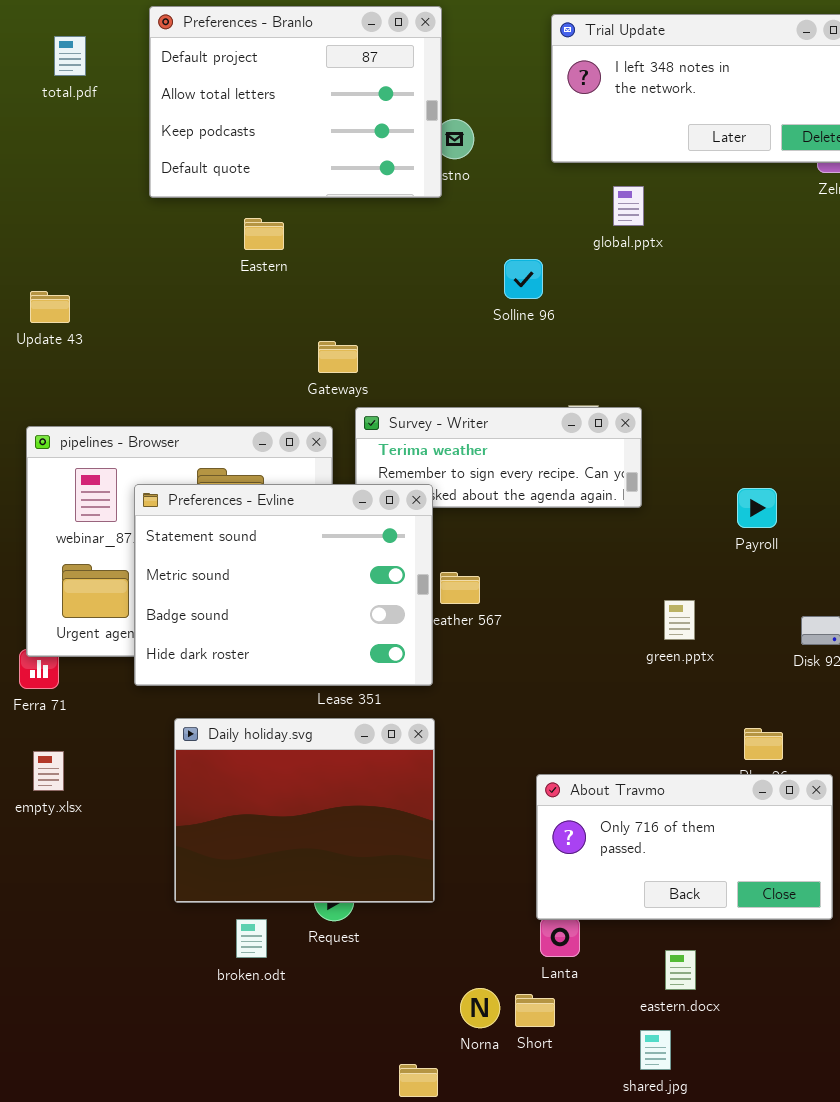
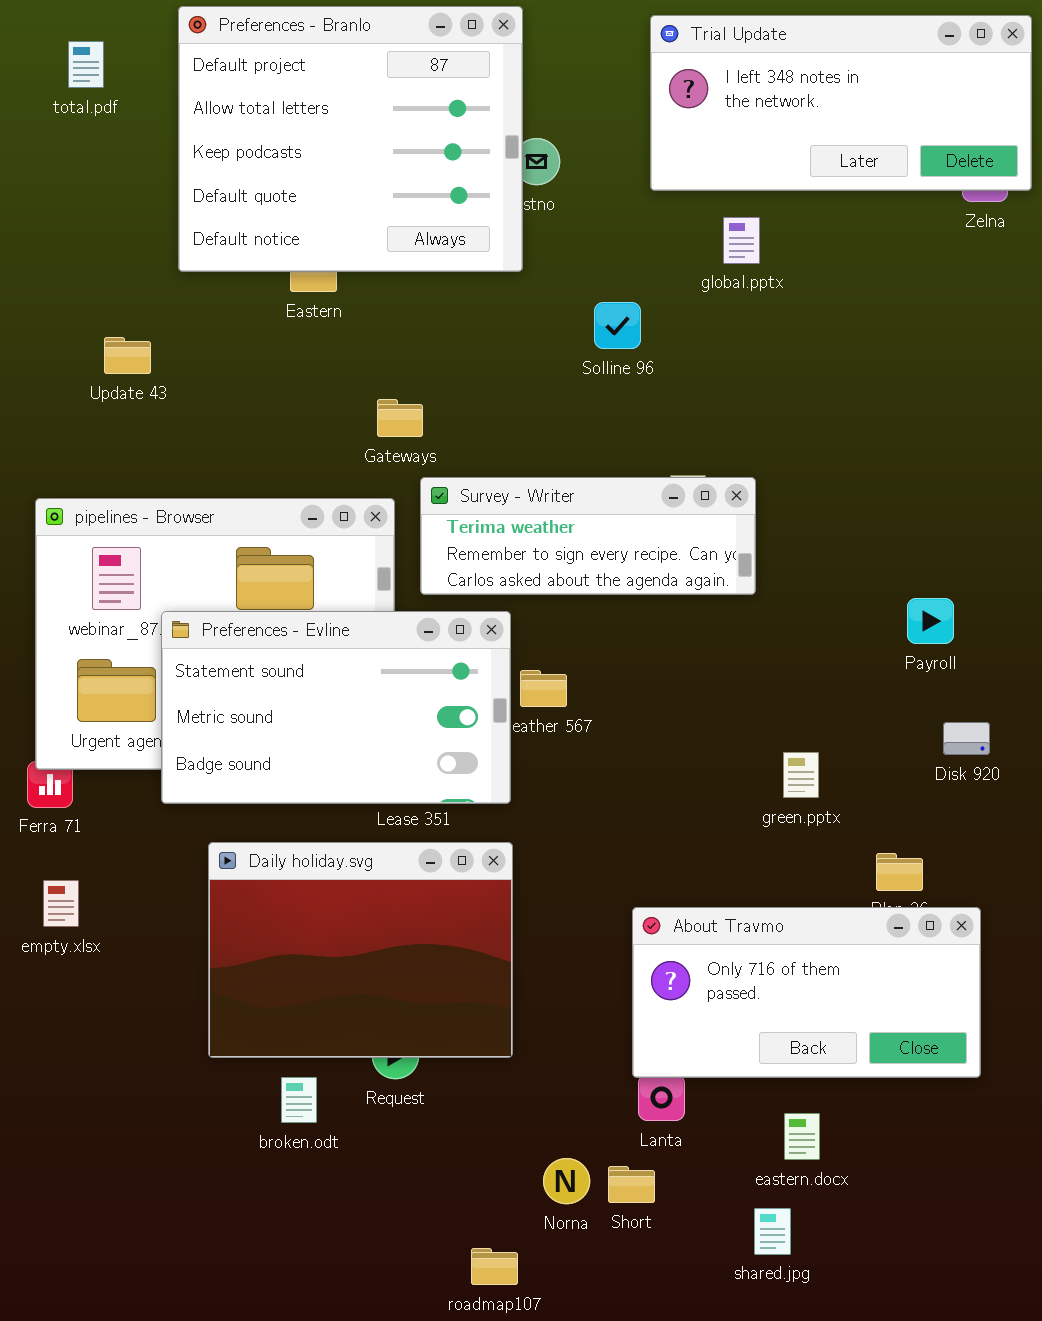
Preferences - Branlo: [149,6,442,198] -> [178,6,523,272], resized
Update 43: [30,291,70,323] -> [104,337,151,374], moved
Preferences - Evline: [134,484,433,686] -> [161,611,511,804], resized
Payroll: [737,488,777,528] -> [907,598,954,644], moved
green.pptx: [664,600,695,640] -> [783,752,819,798], moved

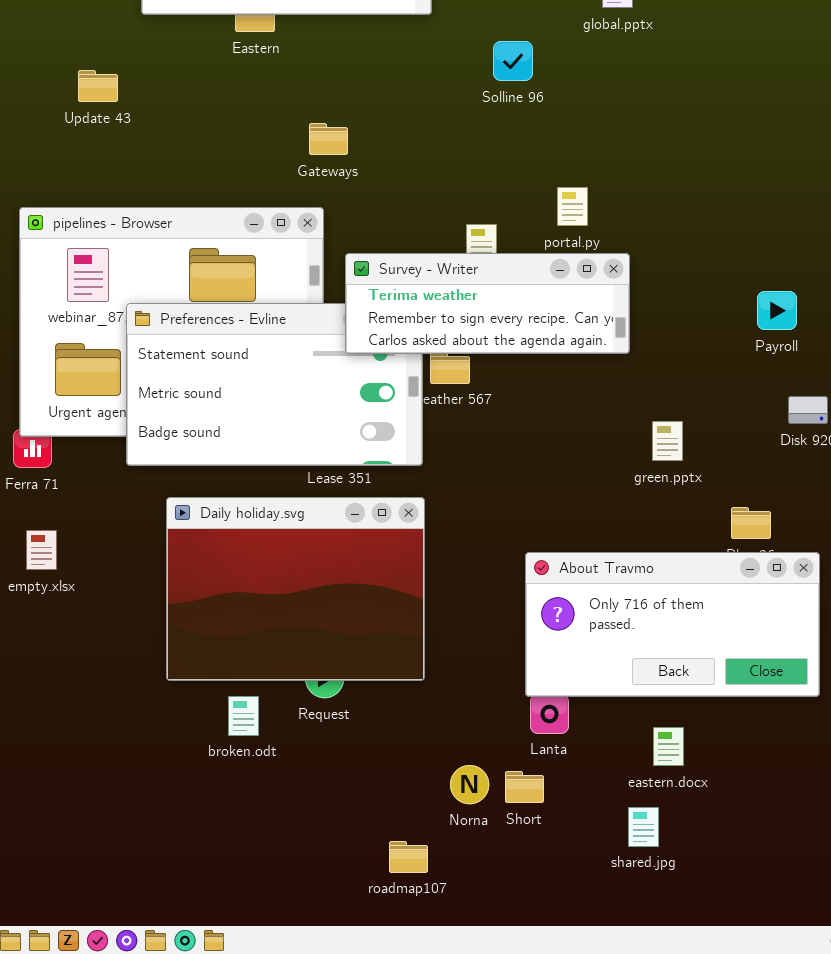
Survey - Writer: [420,477,756,595] -> [345,253,630,354], moved

